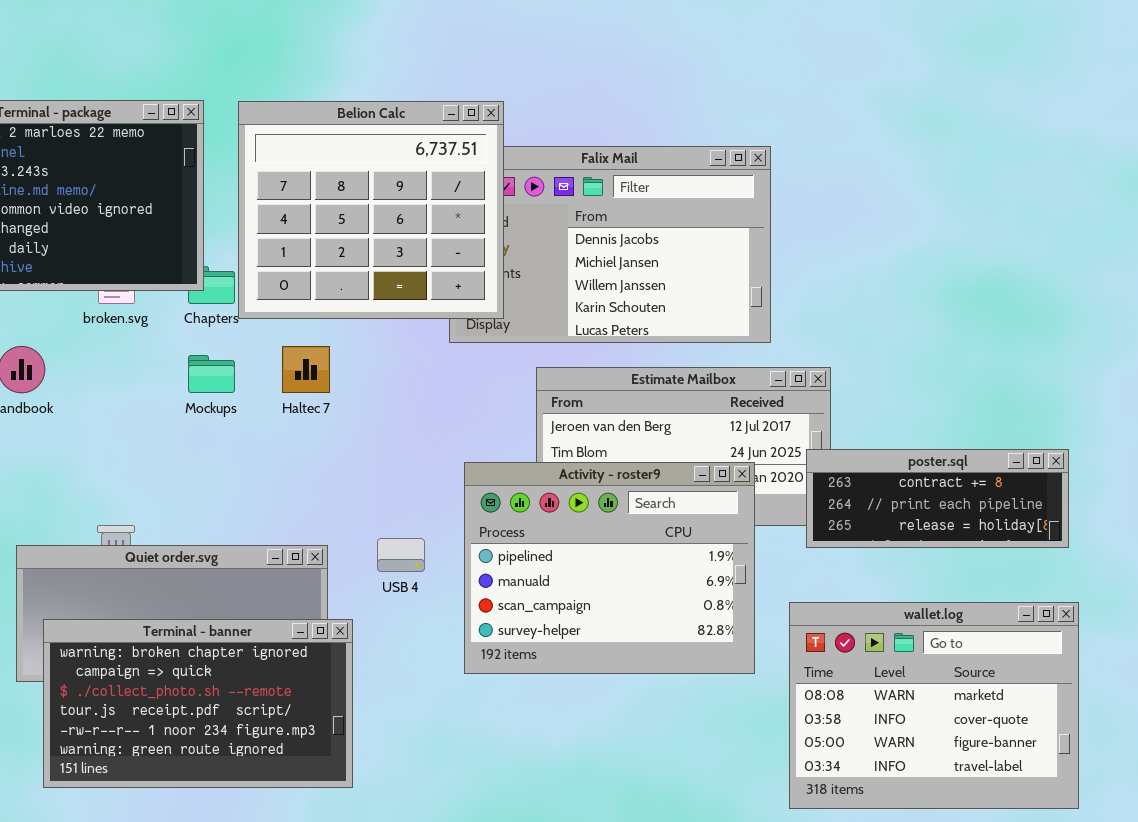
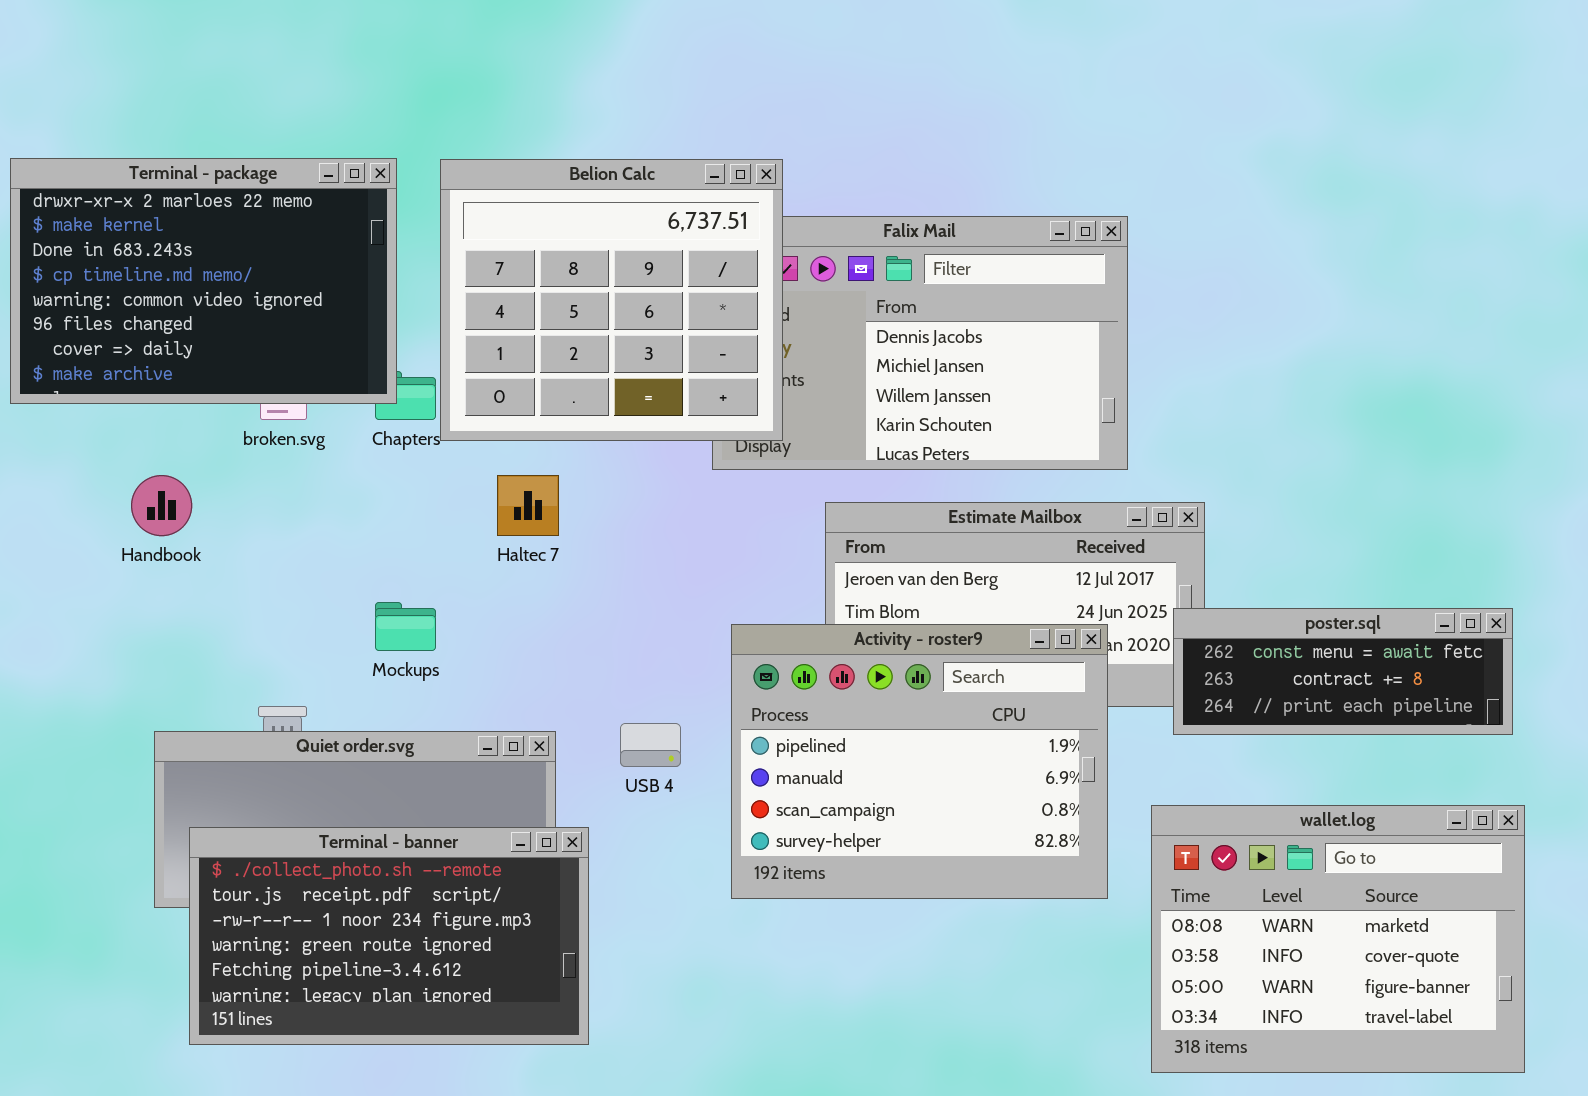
Mockups: [188,355,235,393] -> [375,602,436,651], moved
poster.sql: [806,449,1069,548] -> [1173,608,1513,735], scrolled up 1 row
Terminal - banner: [43,619,353,788] -> [189,827,589,1045], scrolled down 2 rows

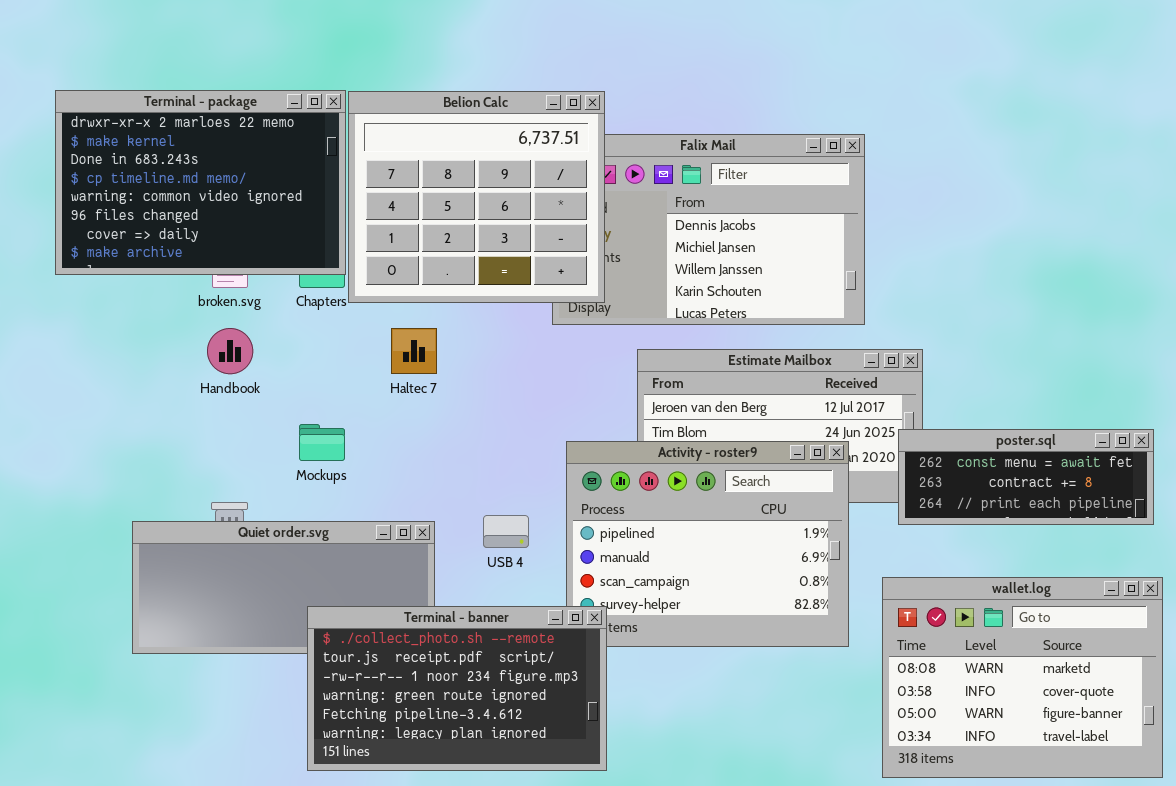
Terminal - package: [10,158,397,404] -> [55,90,346,275], moved
Handbook: [131,475,192,536] -> [207,328,253,374], moved
Terminal - banner: [189,827,589,1045] -> [307,606,607,771], moved

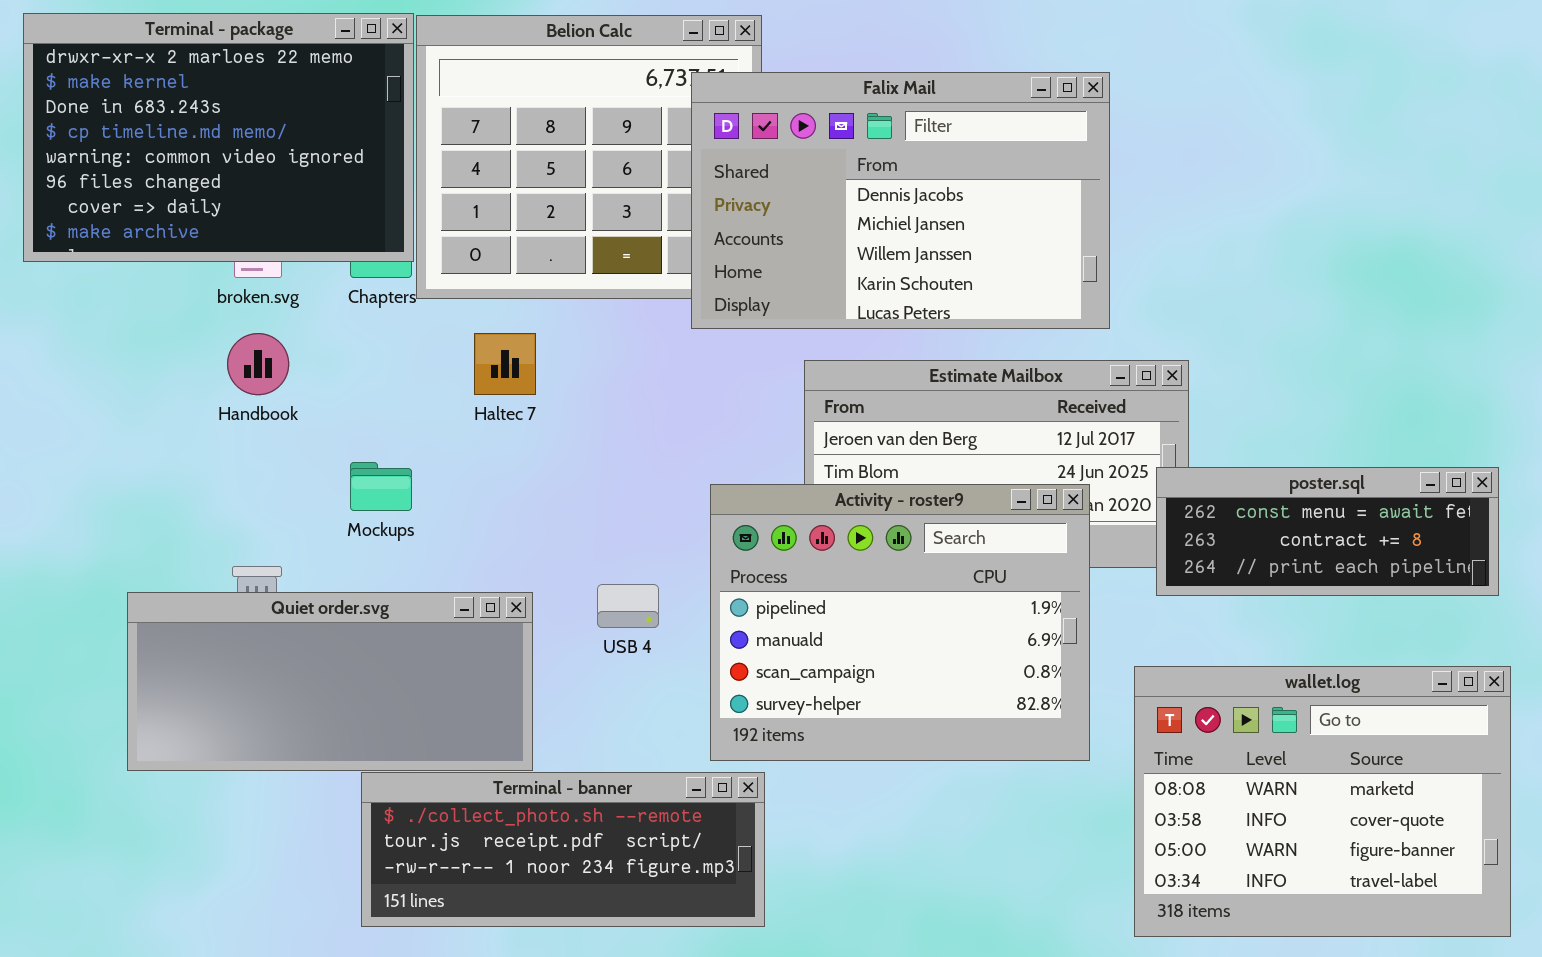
Falix Mail: [552,134,865,325] -> [691,72,1110,329], raised
Terminal - banner: [307,606,607,771] -> [361,772,765,927], resized

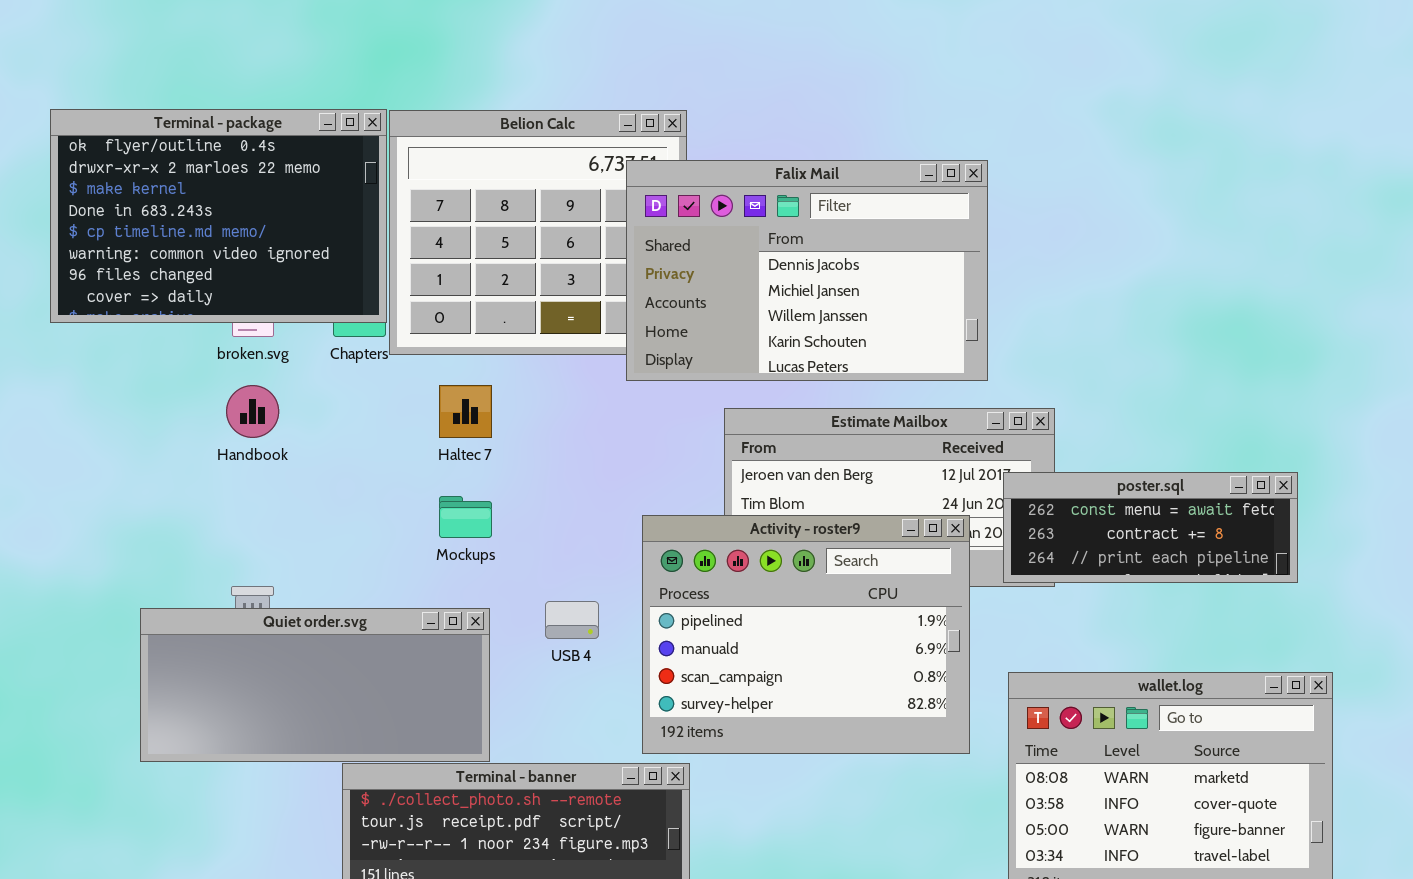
Terminal - package: [23,13,414,262] -> [50,109,387,323], scrolled up 1 row
Mockups: [350,462,412,511] -> [439,496,492,538], moved
poster.sql: [1156,467,1499,596] -> [1003,472,1298,583], moved

